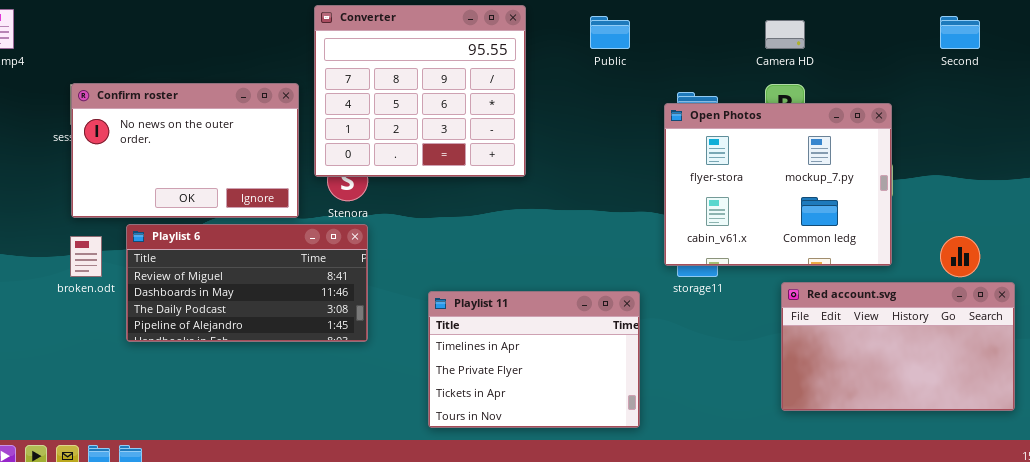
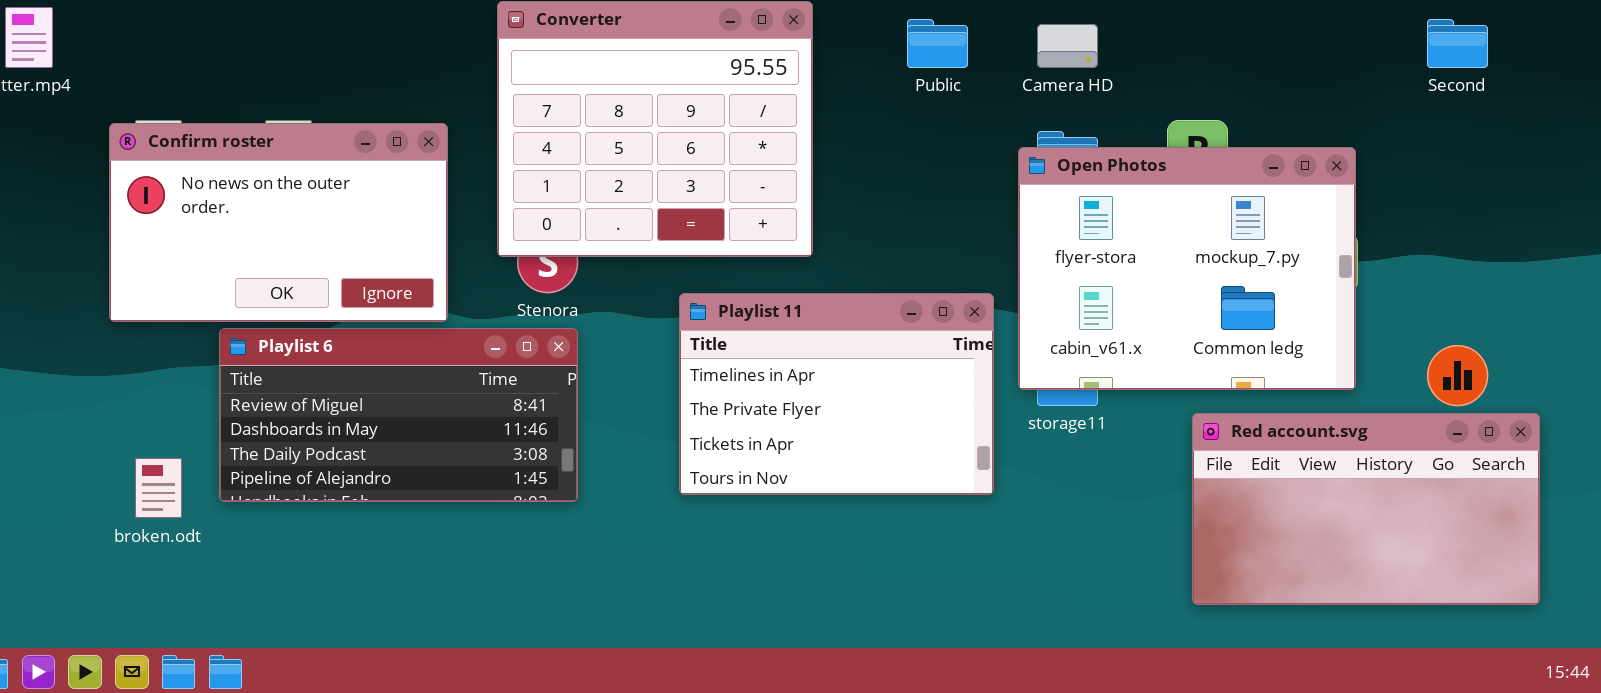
Camera HD: [765,20,805,49] -> [1037,24,1098,68], moved
Confirm roster: [71,83,299,218] -> [109,123,448,322], moved
broken.odt: [70,236,102,277] -> [135,458,182,518], moved
Playlist 11: [428,291,640,428] -> [679,293,994,495], moved

